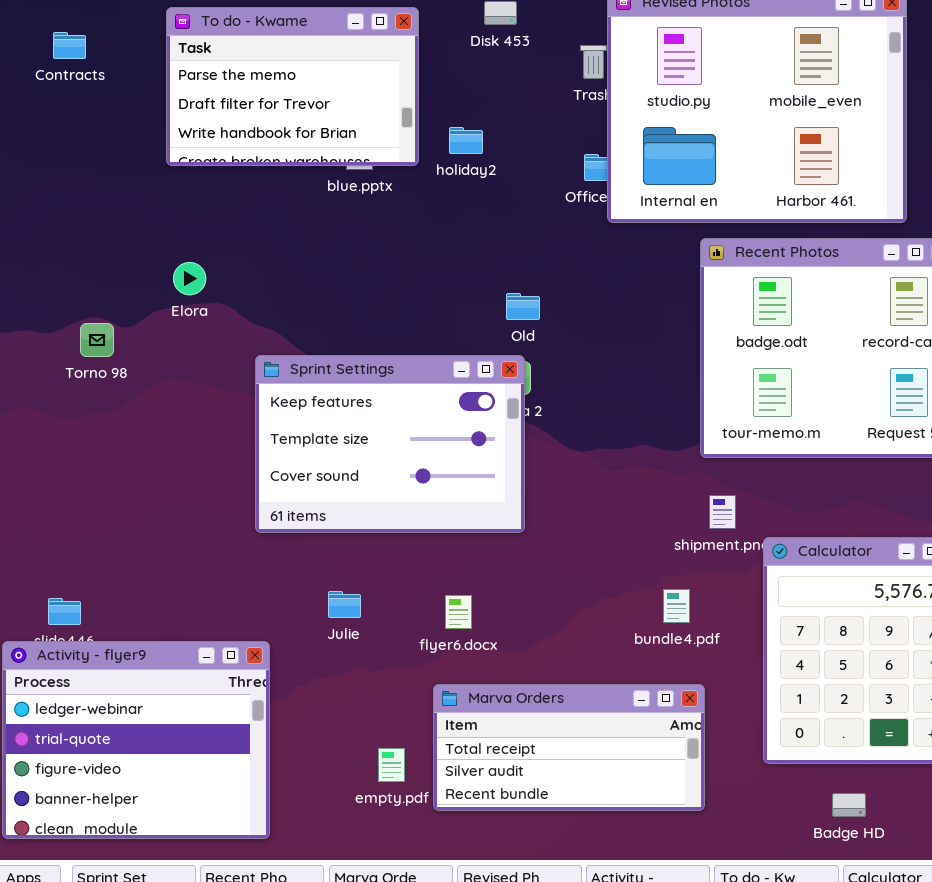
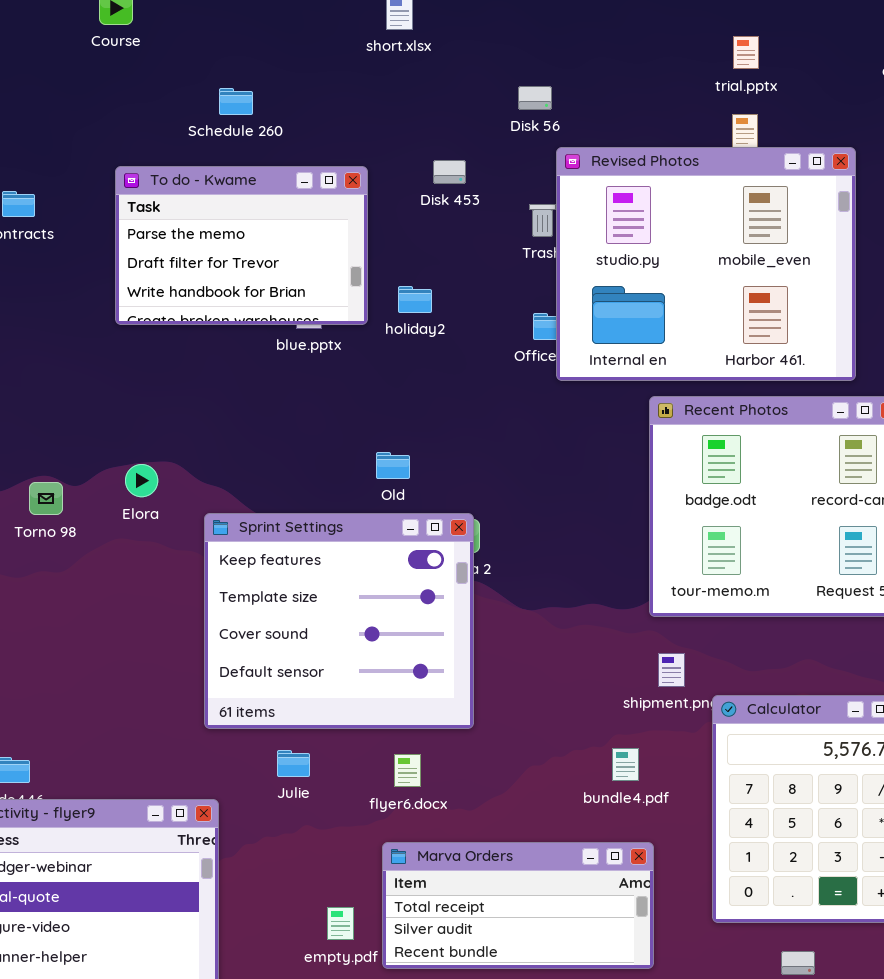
Elora: [173,262,206,295] -> [125,464,158,497], moved
Old: [506,293,540,320] -> [376,452,410,479], moved
Sprint Settings: [255,355,525,533] -> [204,513,474,729], resized

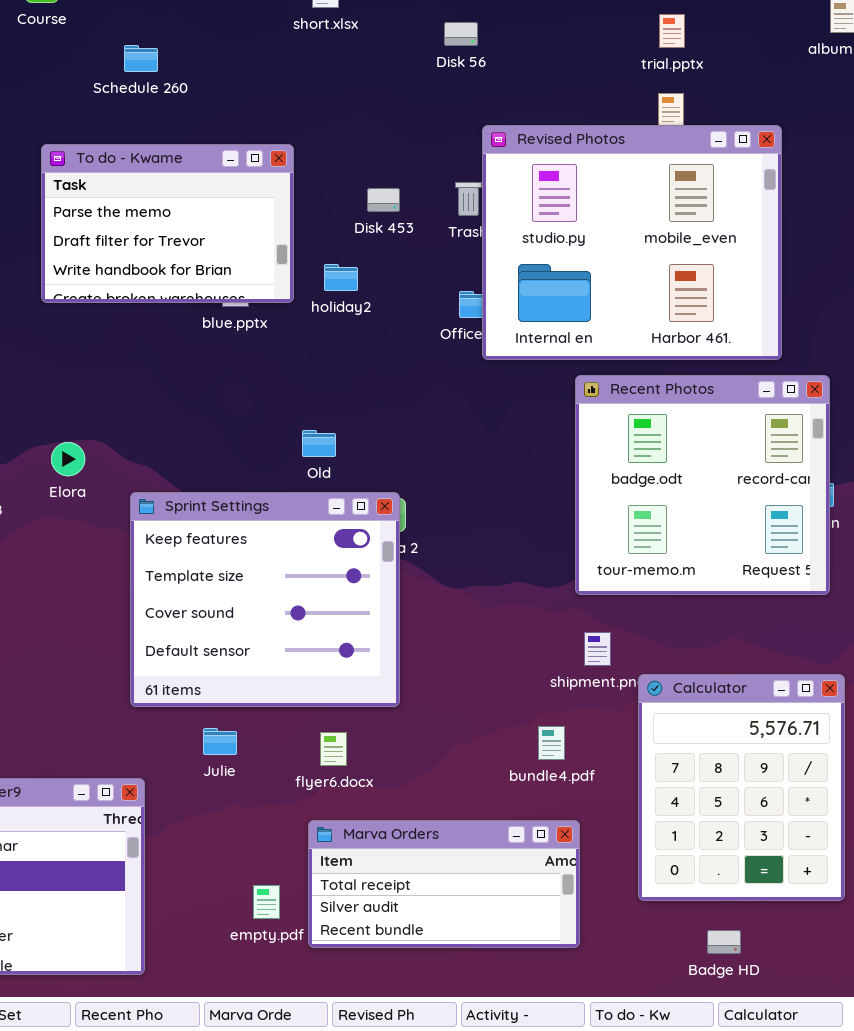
Disk 56: [518,86,552,110] -> [444,22,478,46], moved
Schedule 260: [219,88,253,115] -> [124,45,158,72], moved
Disk 453: [433,160,466,184] -> [367,188,400,212], moved

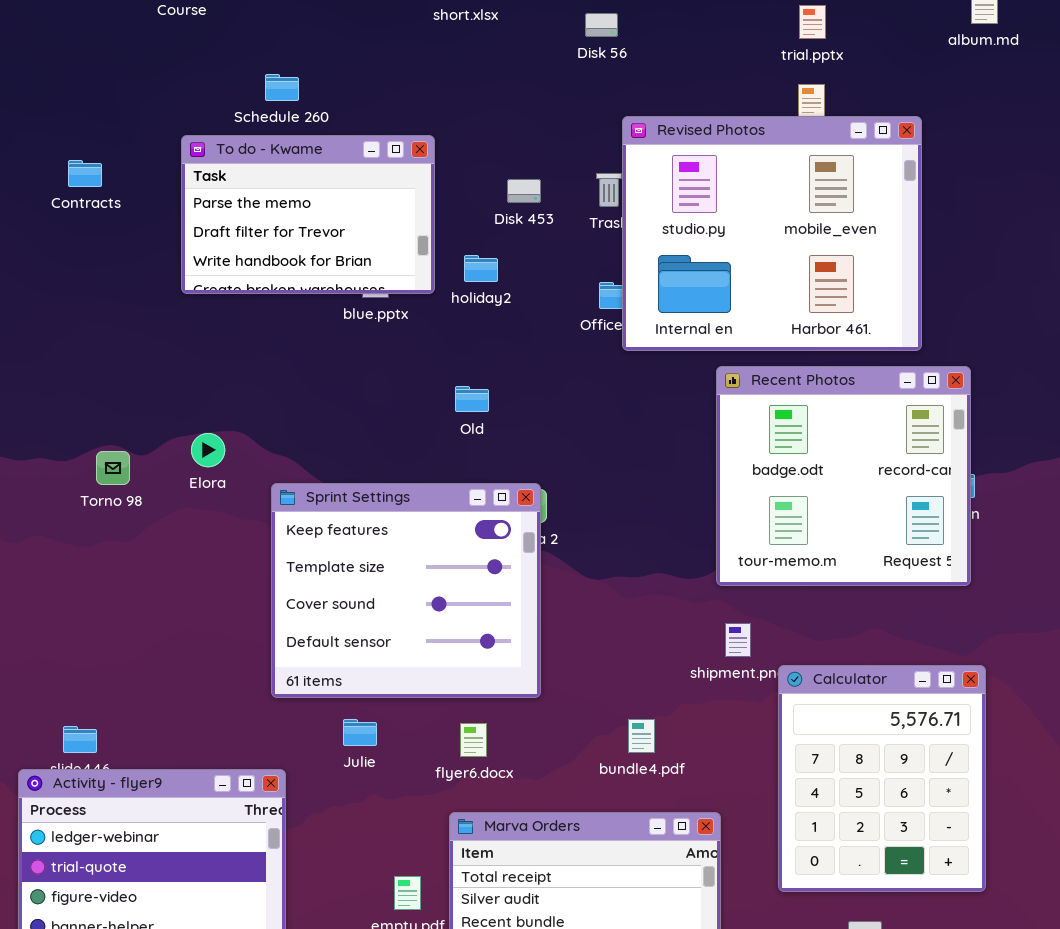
Schedule 260: [124,45,158,72] -> [265,74,299,101], moved
Old: [302,430,336,457] -> [455,386,489,412], moved
bundle4.pdf: [538,726,565,760] -> [628,719,655,753], moved

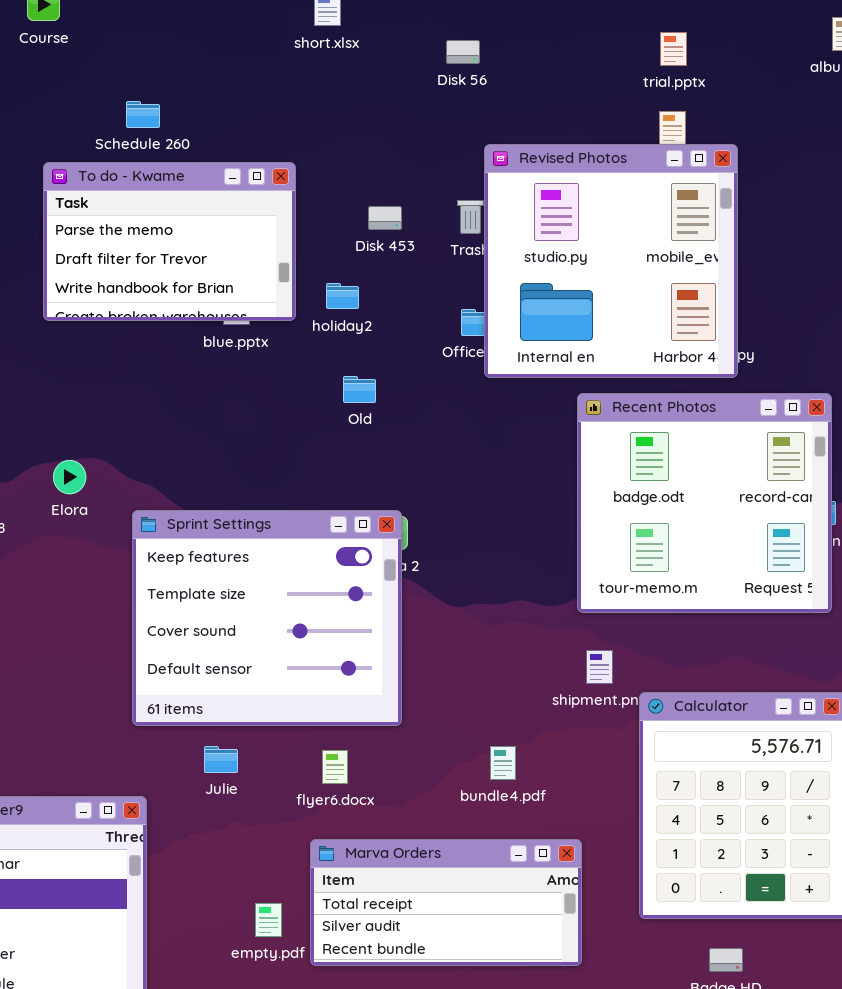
Revised Photos: [622,116,922,351] -> [484,144,738,378], resized
Old: [455,386,489,412] -> [343,376,376,403], moved

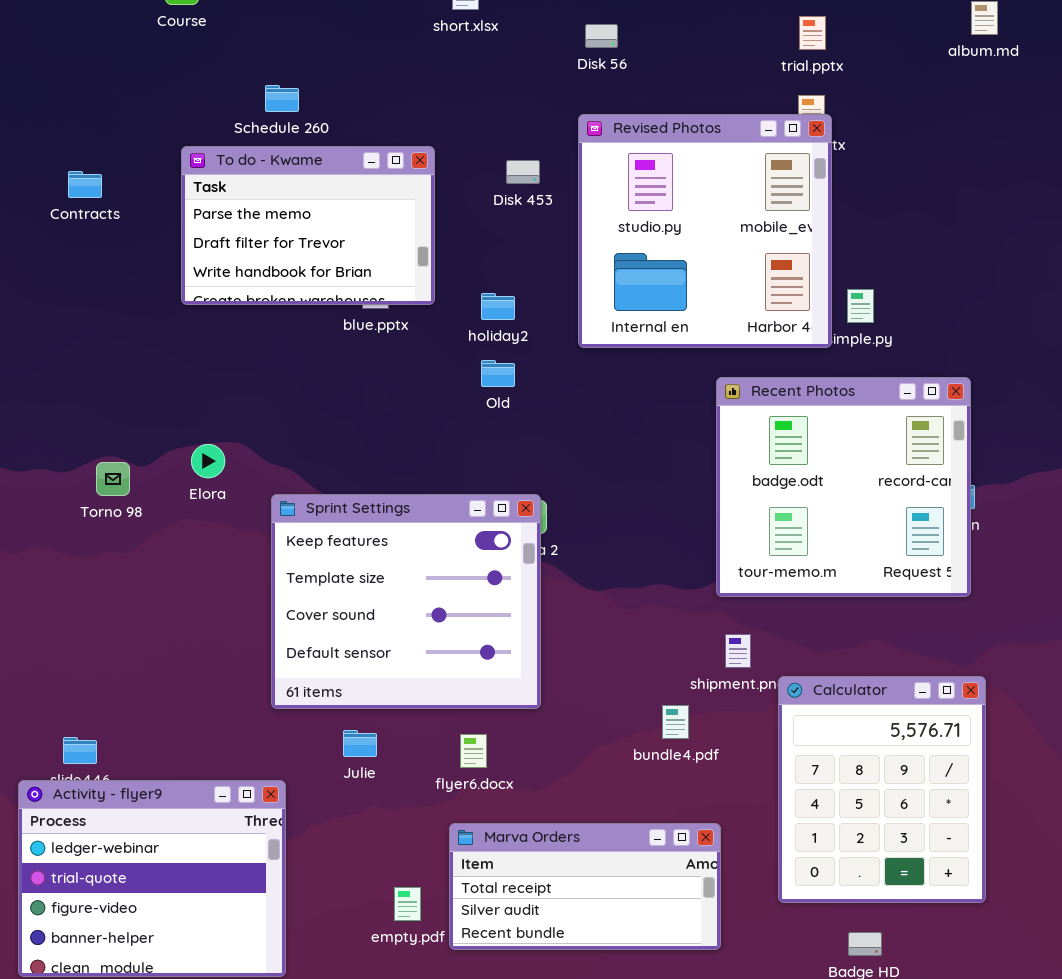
Revised Photos: [484,144,738,378] -> [578,114,832,348], moved
Disk 453: [368,206,402,230] -> [506,160,540,184], moved
holiday2: [326,283,359,309] -> [481,293,515,320], moved
bundle4.pdf: [490,746,516,780] -> [662,705,689,739], moved

